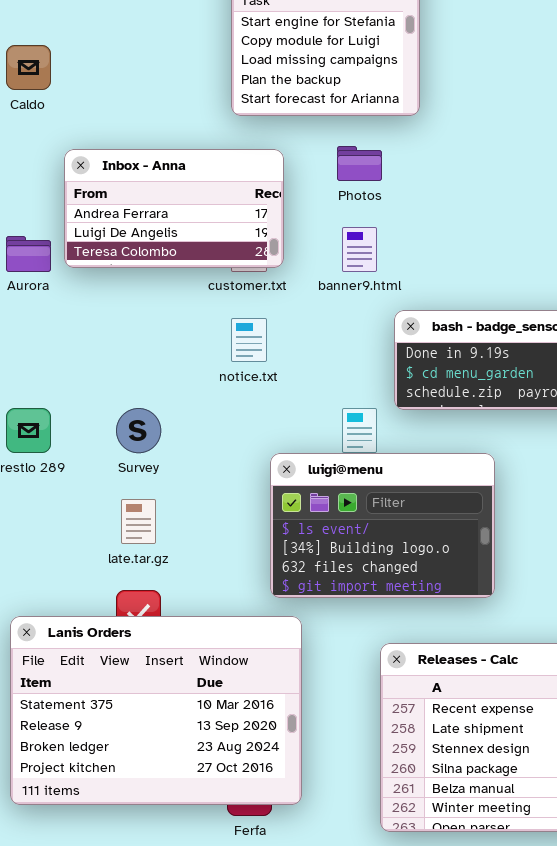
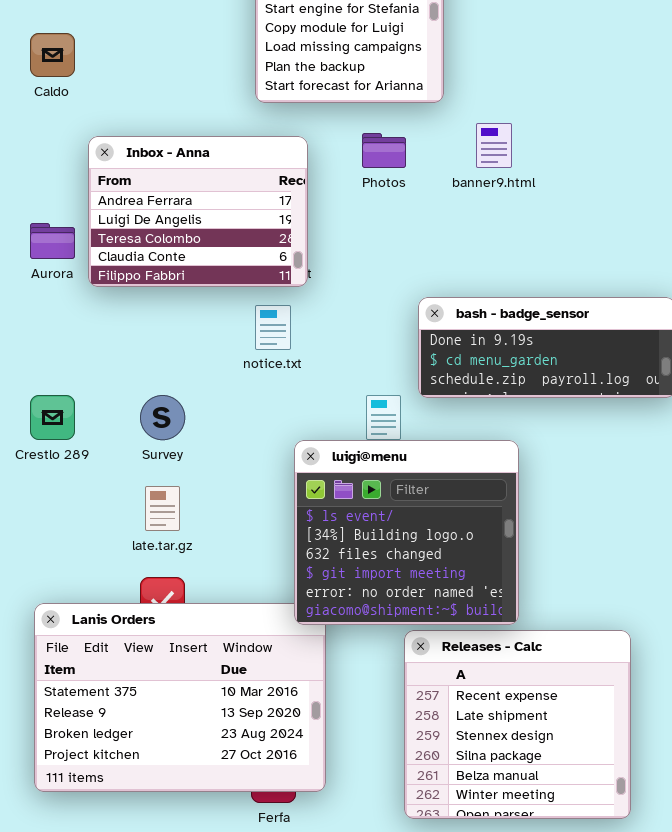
Inbox - Anna: [64,149,284,268] -> [88,136,308,287], resized
banner9.html: [342,227,377,272] -> [476,123,512,168], moved
luigi@menu: [270,453,495,598] -> [294,440,519,625], resized

